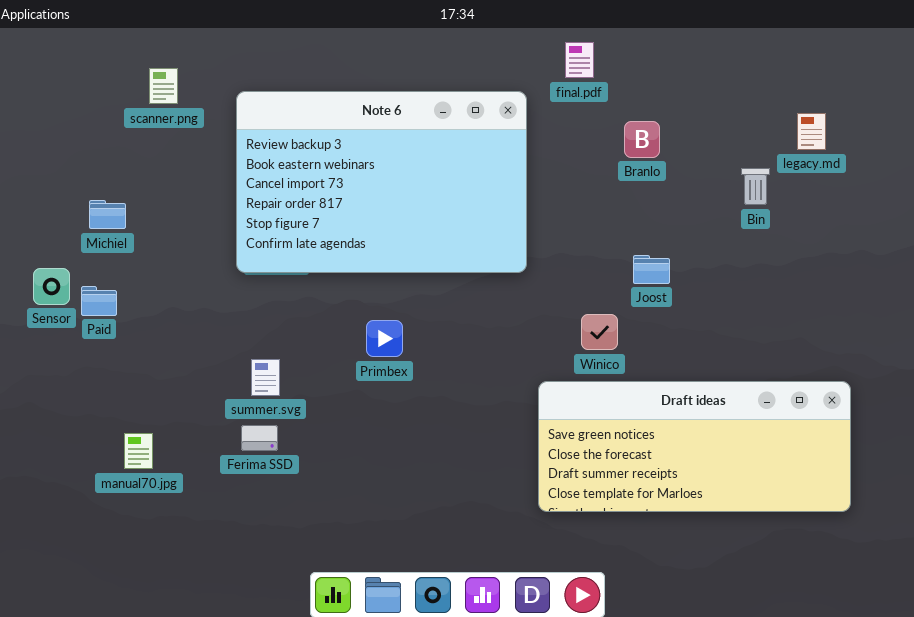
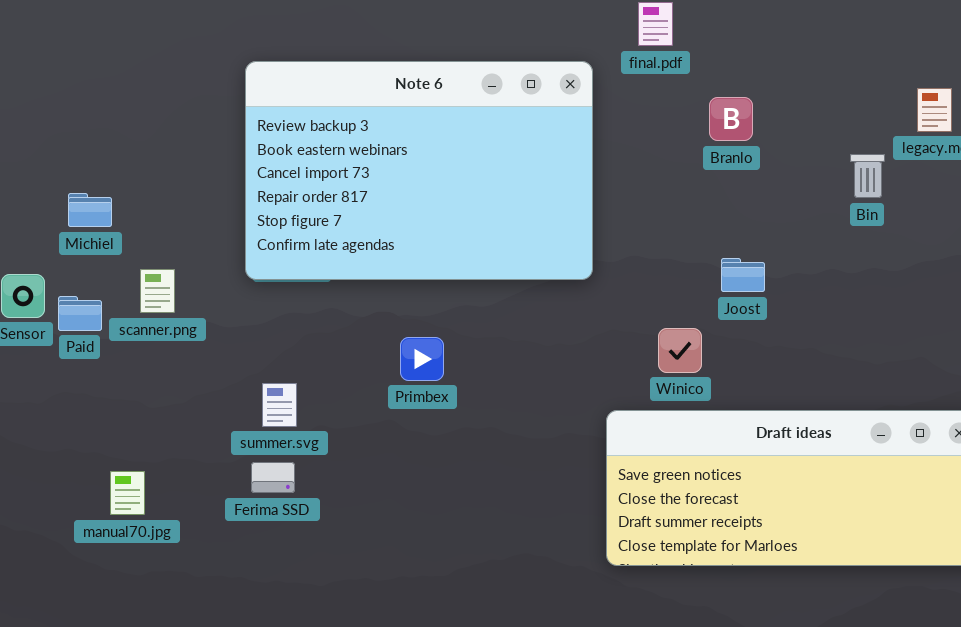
scanner.png: [149,68,178,104] -> [140,269,175,313], moved

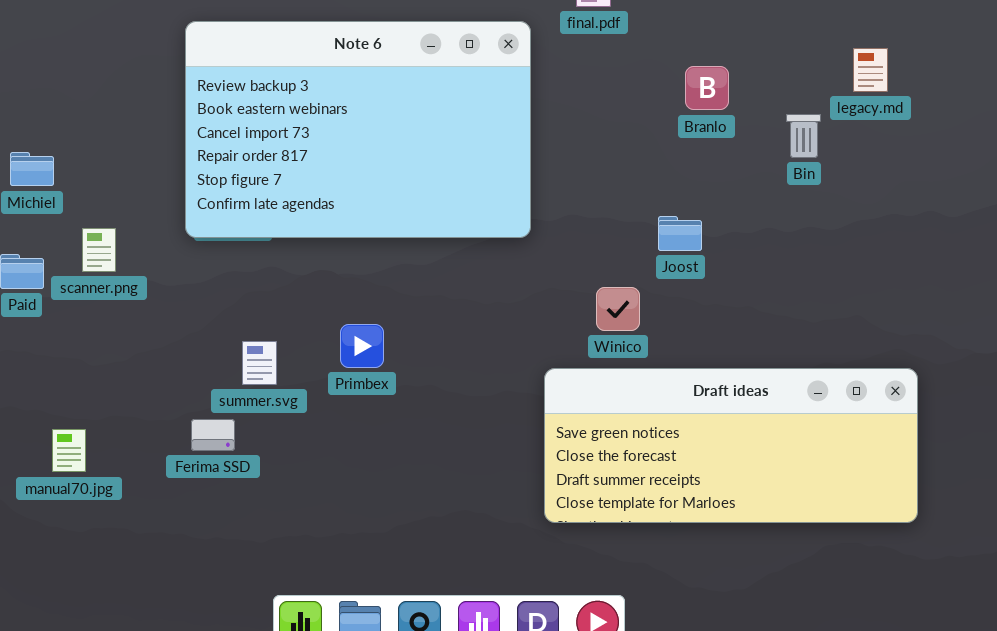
Branlo: [709,97,753,141] -> [685,66,729,110], moved
Primbex: [400,337,444,381] -> [340,324,384,368], moved
summer.svg: [262,383,297,427] -> [242,341,277,385], moved

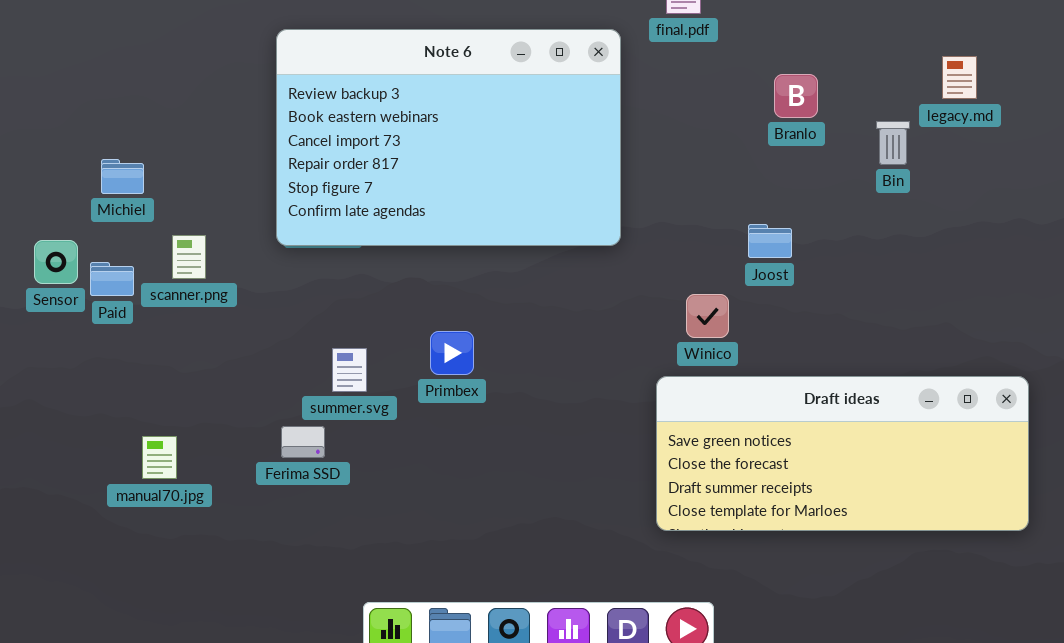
Draft ideas: [544,368,918,523] -> [656,376,1029,531], moved

